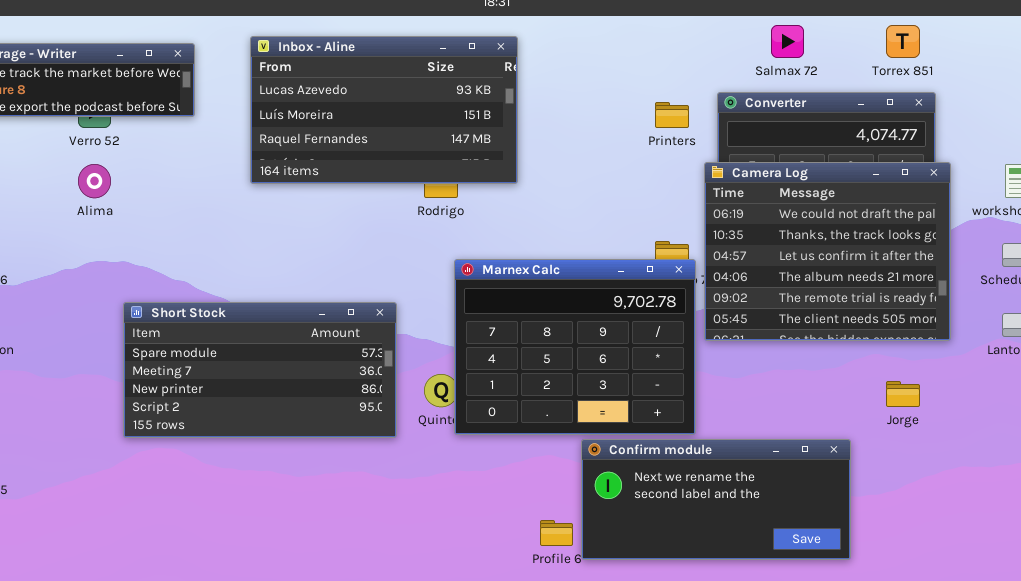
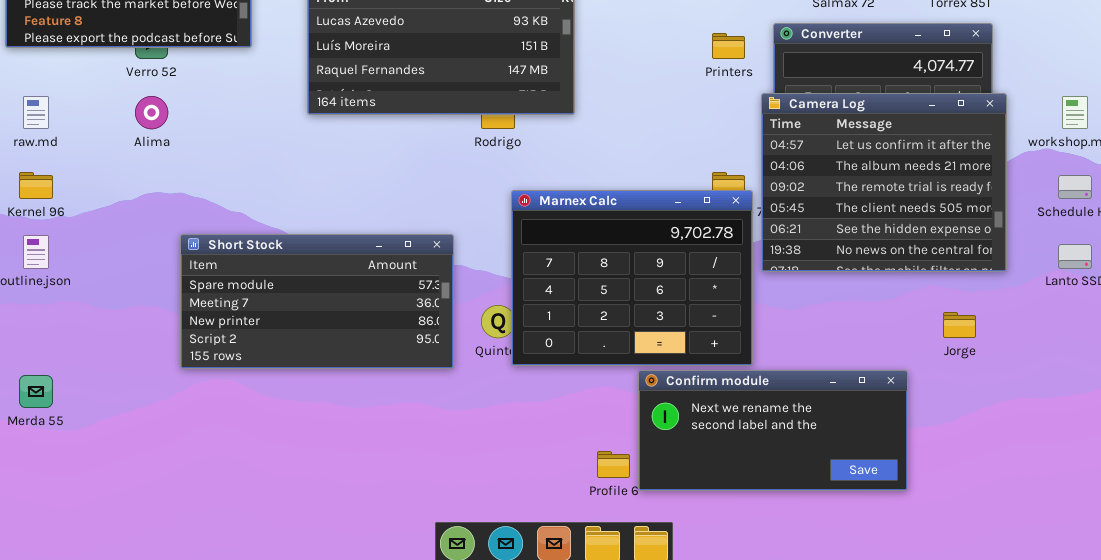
Camera Log: [704,162,951,341] -> [761,93,1007,272], scrolled down 2 rows

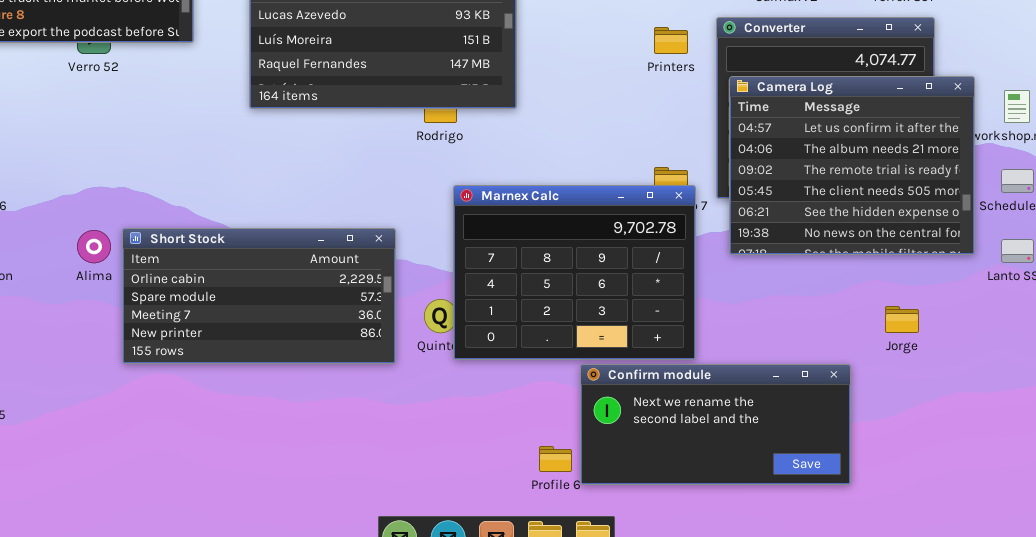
Camera Log: [761,93,1007,272] -> [729,76,975,255], moved
Alima: [135,96,168,129] -> [77,230,111,263], moved
Short Stock: [180,234,454,369] -> [122,228,396,364], scrolled up 1 row

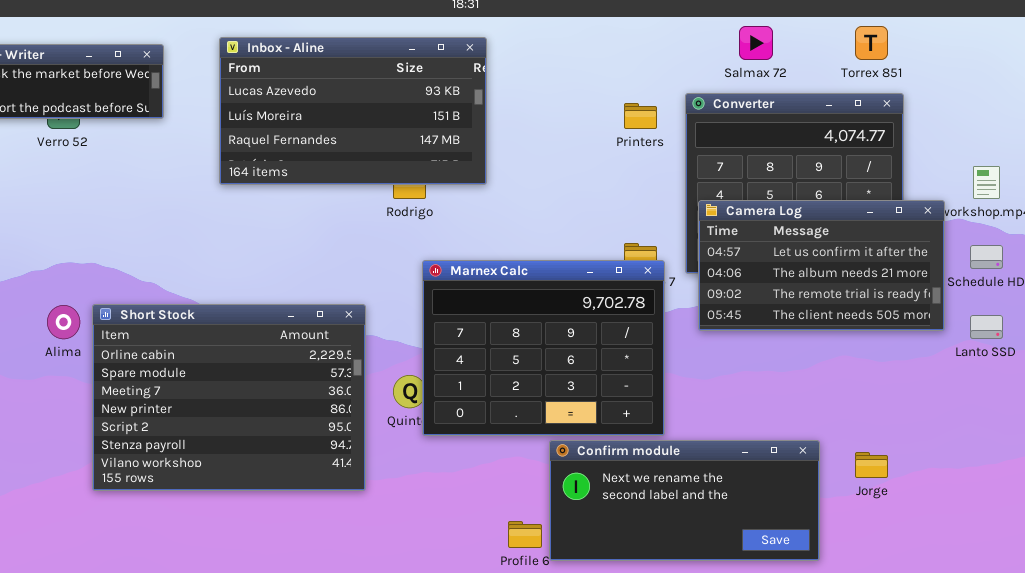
Camera Log: [729,76,975,255] -> [698,200,945,331], resized
Short Stock: [122,228,396,364] -> [92,304,366,491], resized
Jorge: [885,306,919,333] -> [855,452,888,478], moved

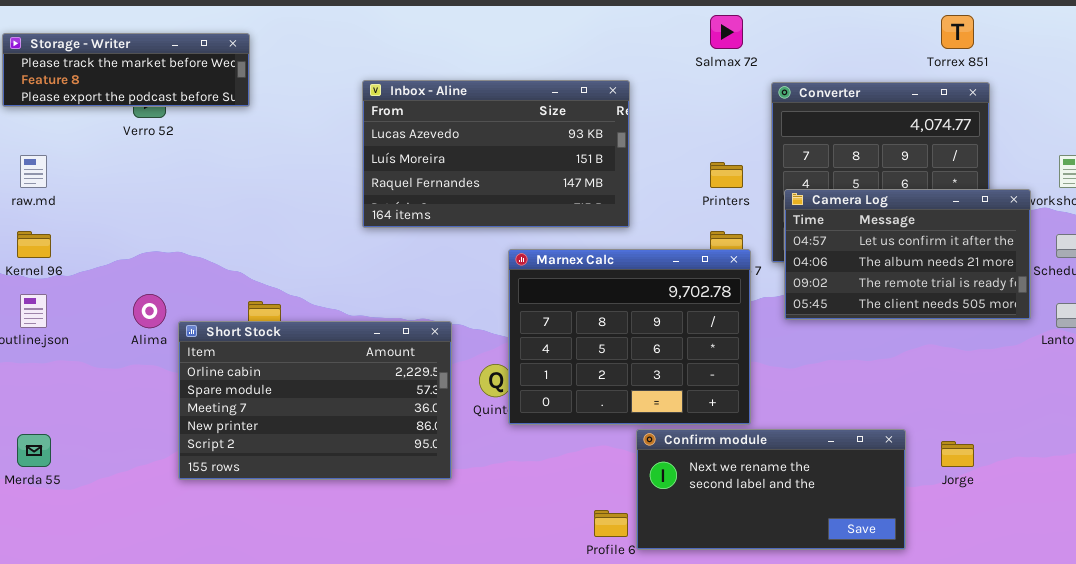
Salmax 72: [739,26,773,60] -> [710,15,743,49], moved
Inbox - Aline: [219,37,487,185] -> [362,80,630,228], moved
Printers: [624,103,657,129] -> [710,162,743,188], moved
Short Stock: [92,304,366,491] -> [178,321,452,480], resized

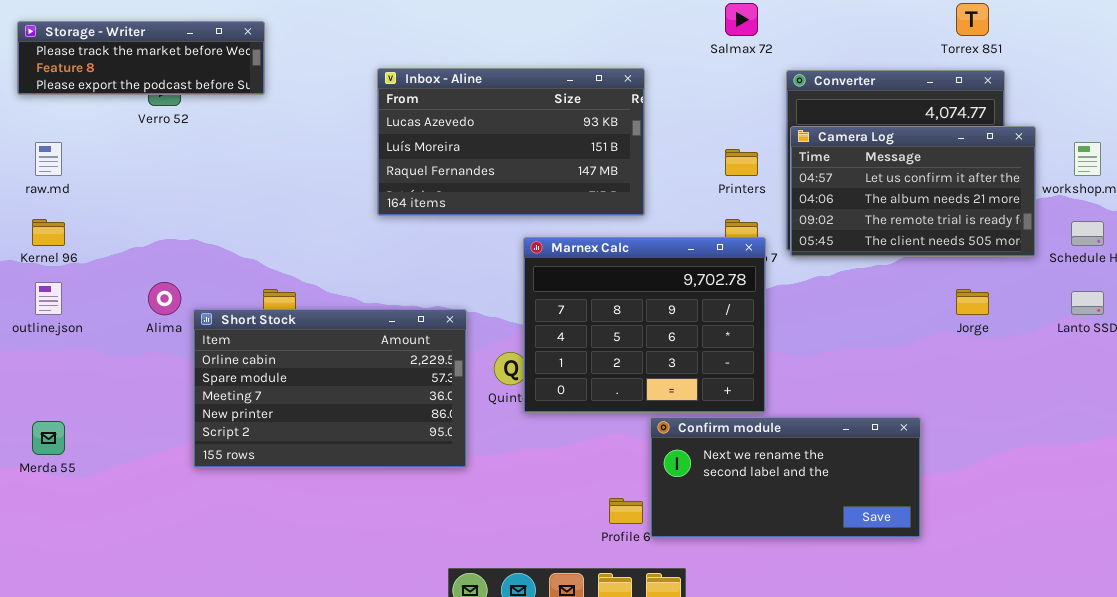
Camera Log: [784,189,1031,320] -> [790,126,1036,257], moved
Jorge: [941,441,974,467] -> [956,289,989,315], moved

